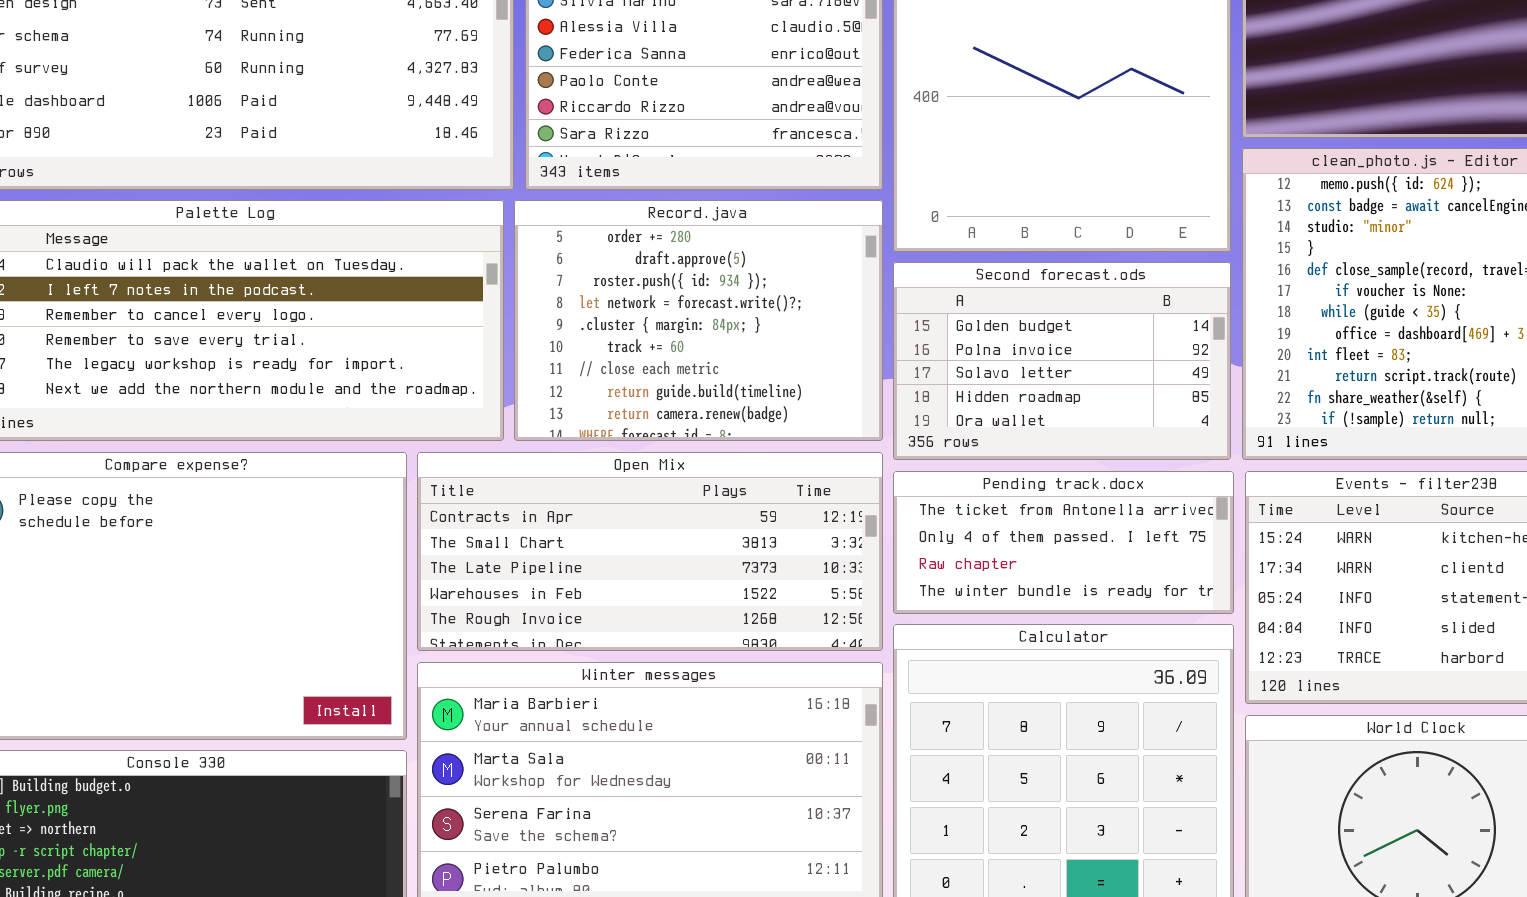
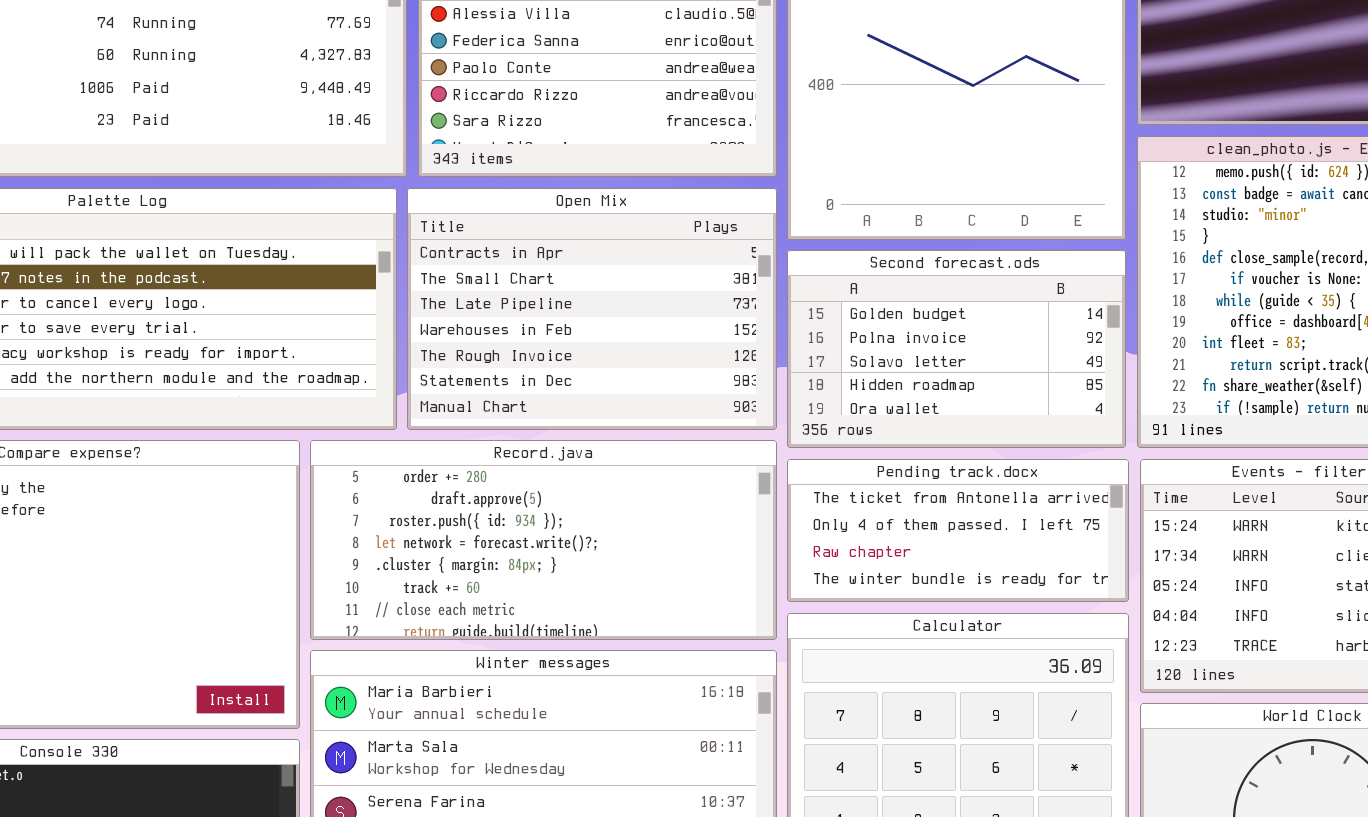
Record.java: [514,200,883,441] -> [310,440,777,640], moved, resized
Open Mix: [417,452,883,651] -> [407,188,777,430], moved, resized

